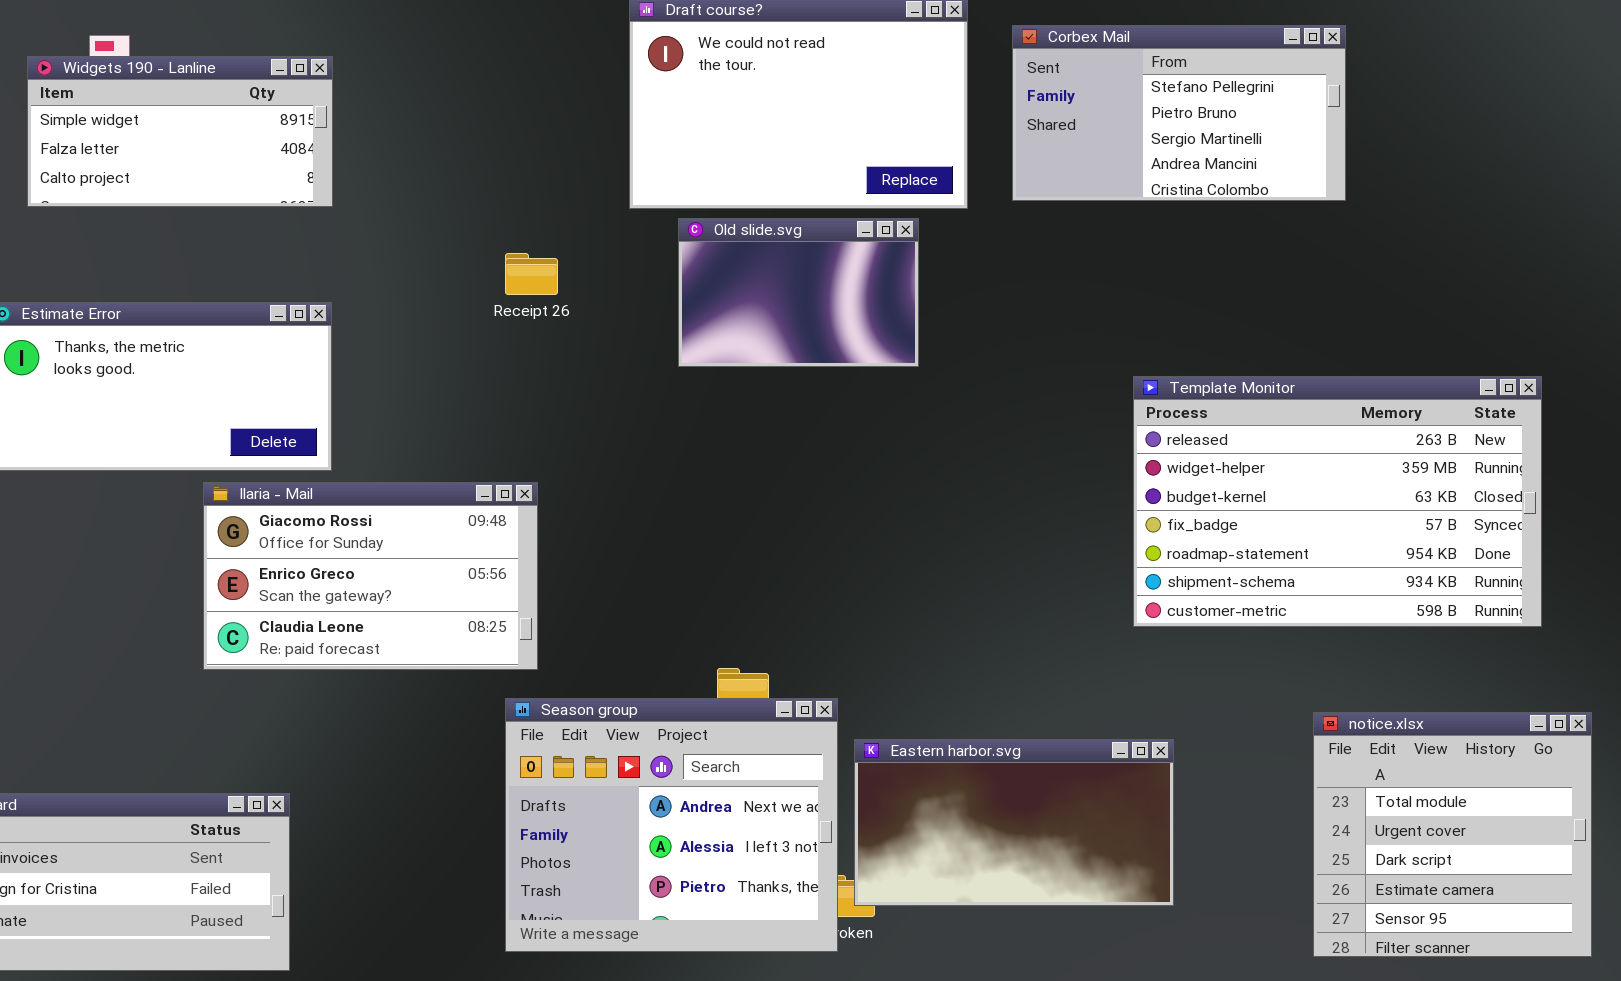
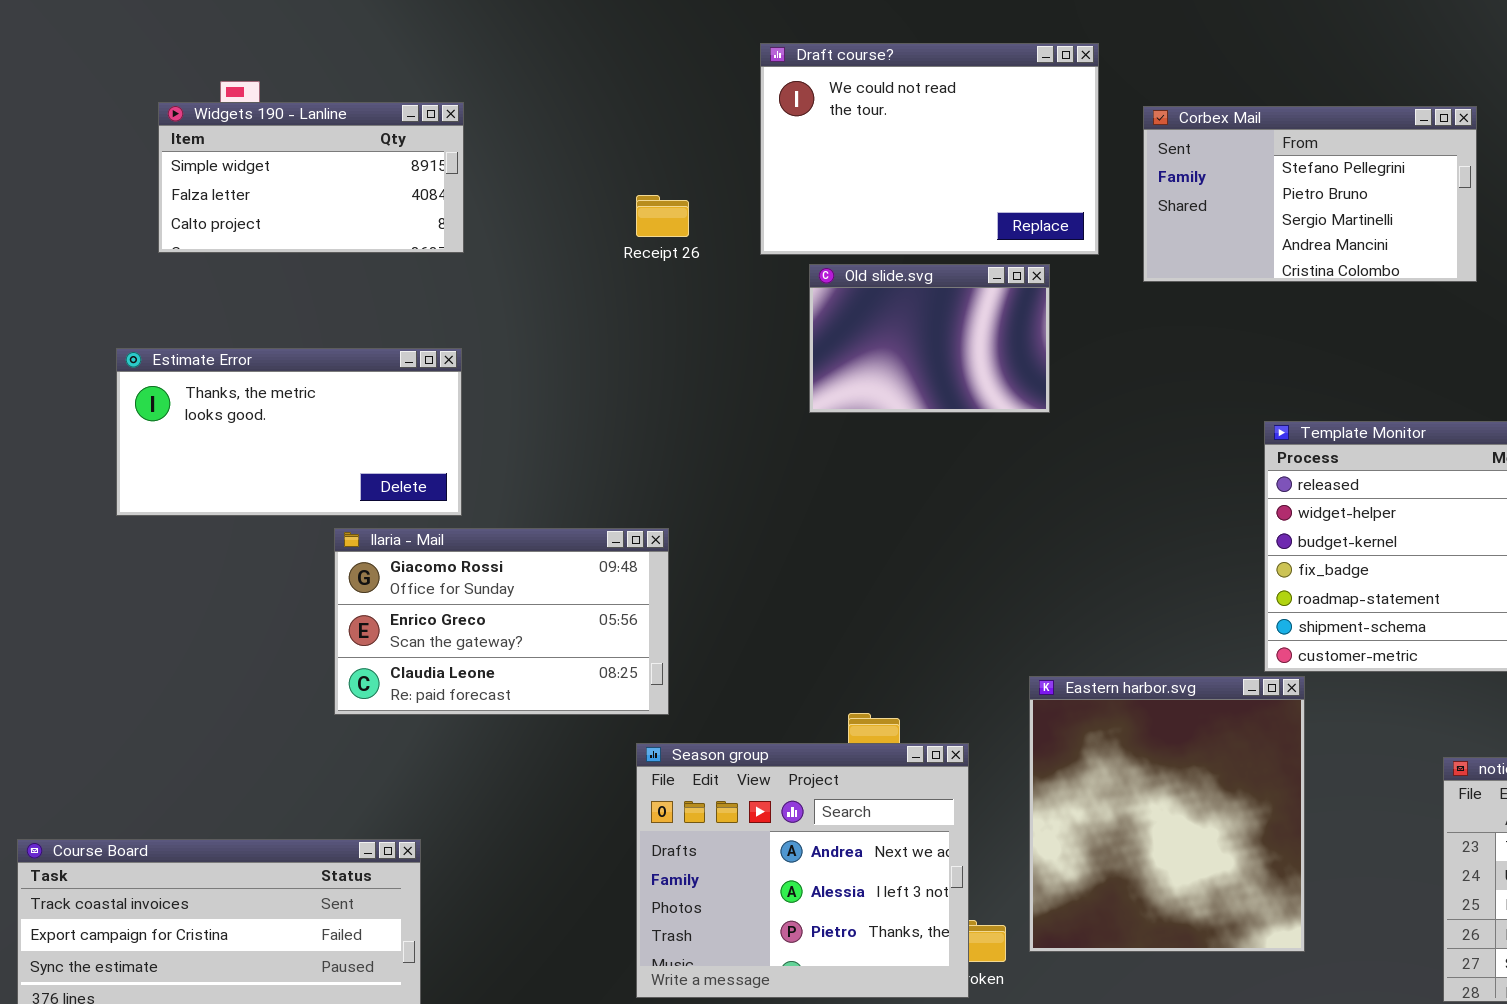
Corbex Mail: [1012,25,1346,201] -> [1143,106,1477,282], moved
Receipt 26: [505,253,558,295] -> [636,195,689,237], moved
Eastern harbor.svg: [854,739,1174,906] -> [1029,676,1305,952], resized

